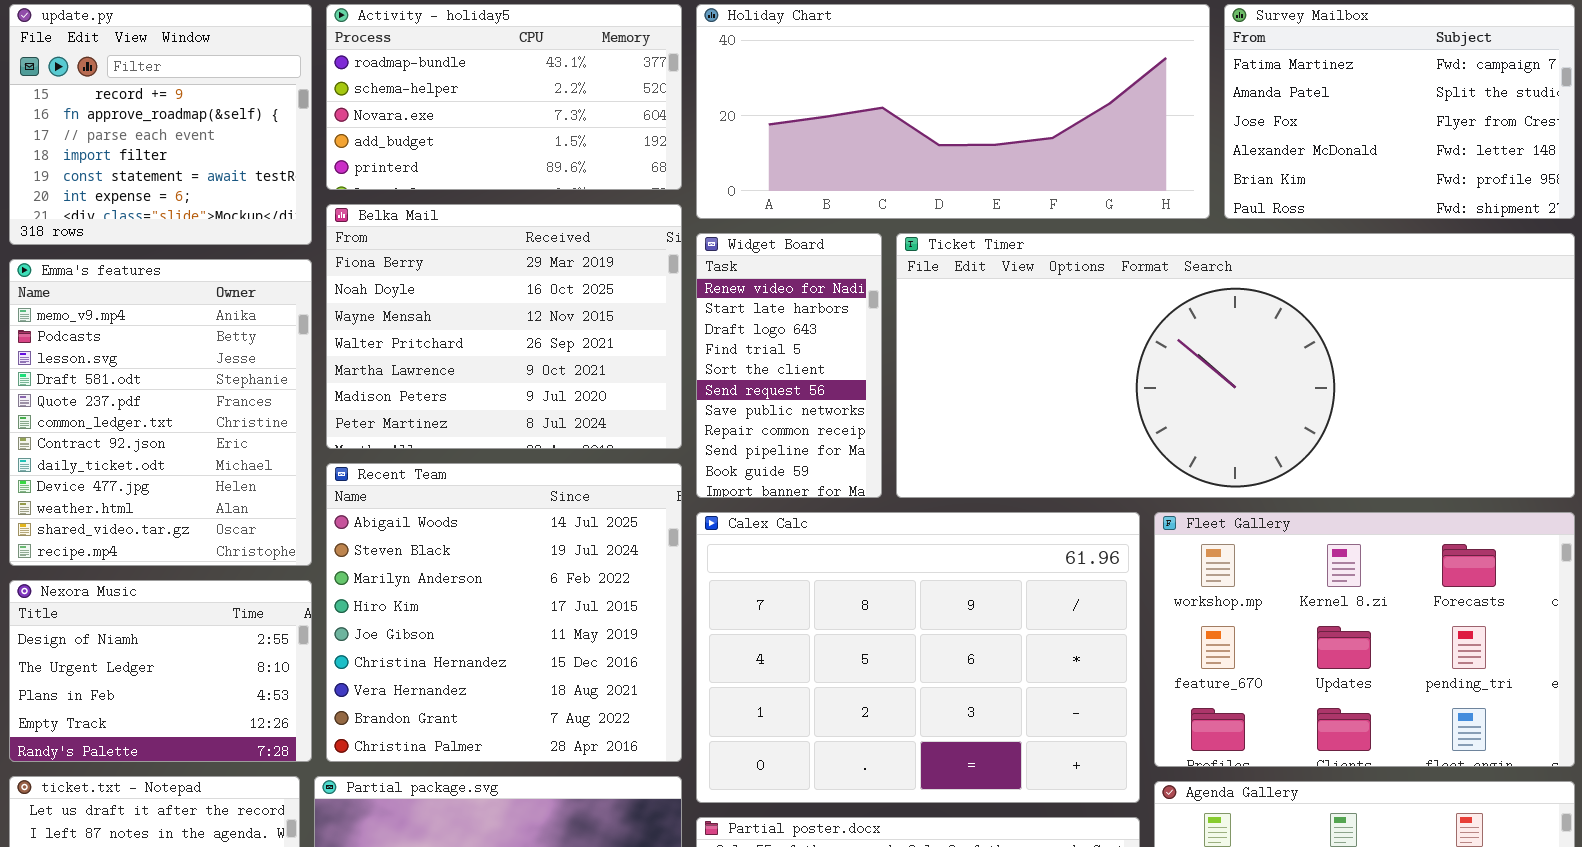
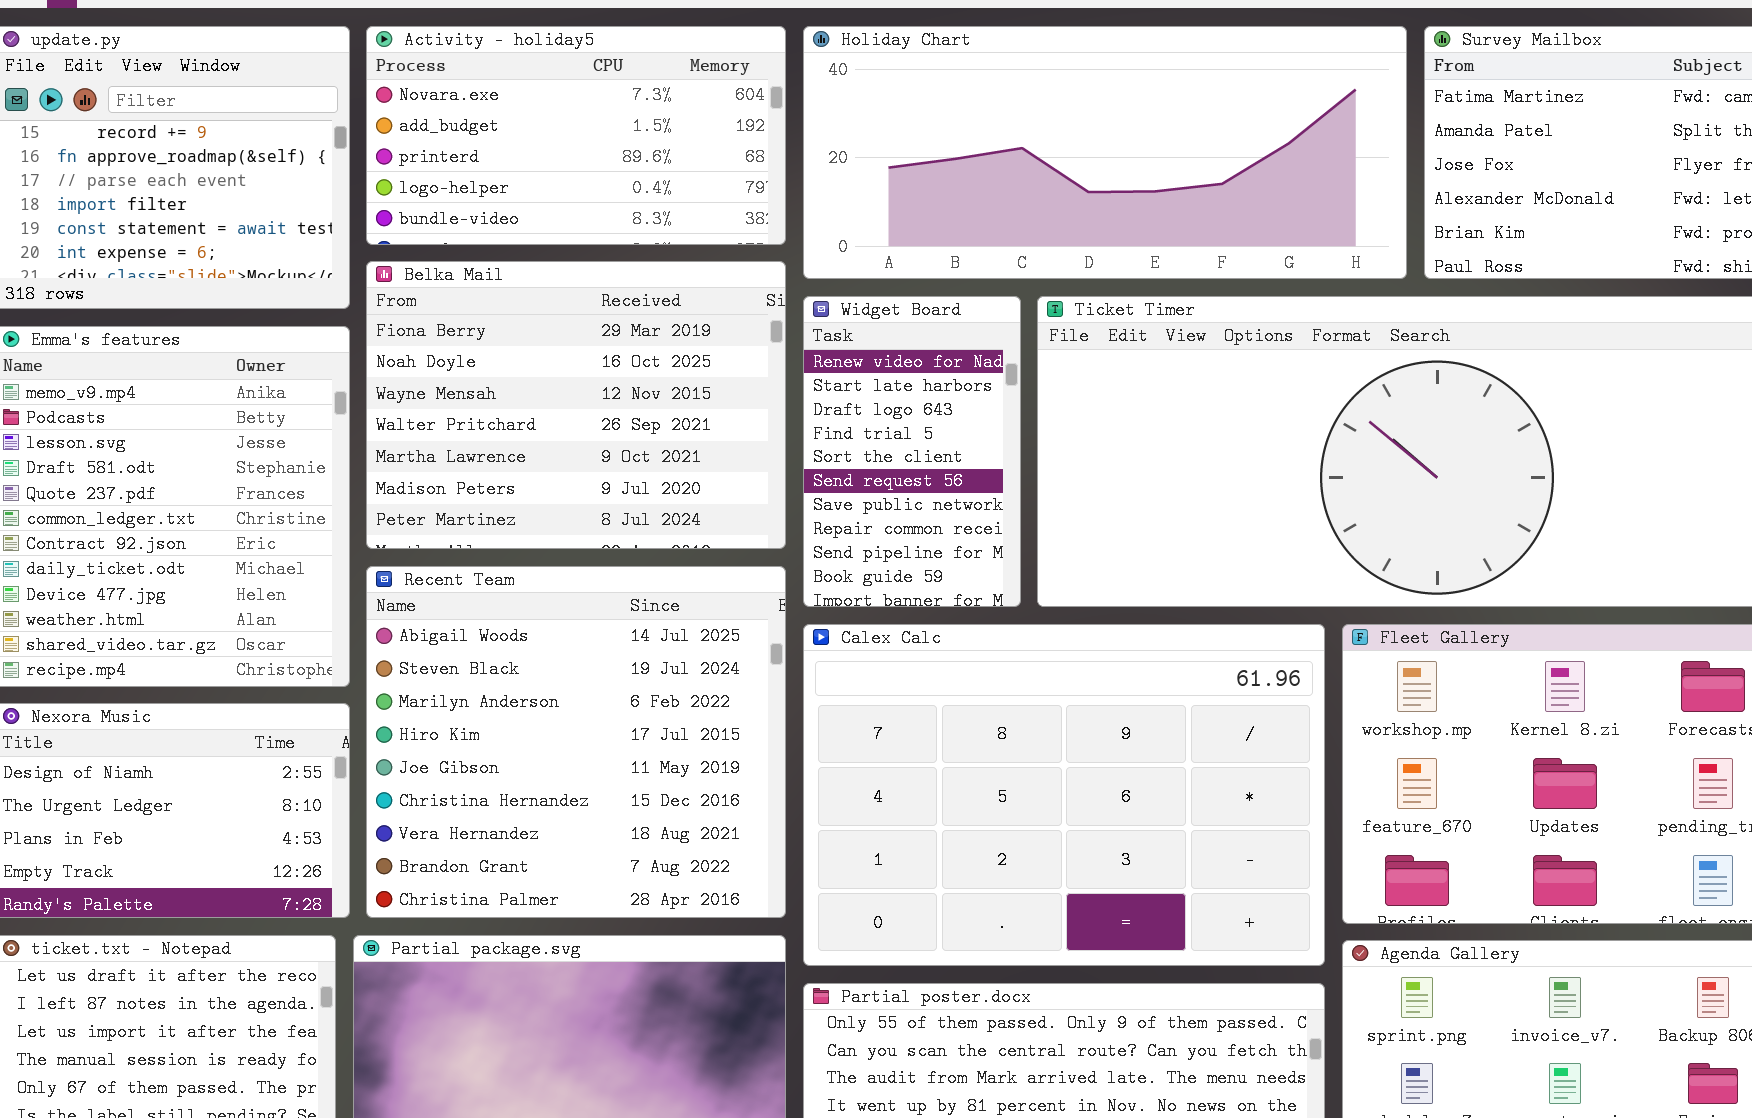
Activity - holiday5: [326,4,682,190] -> [366,26,786,245], scrolled down 2 rows

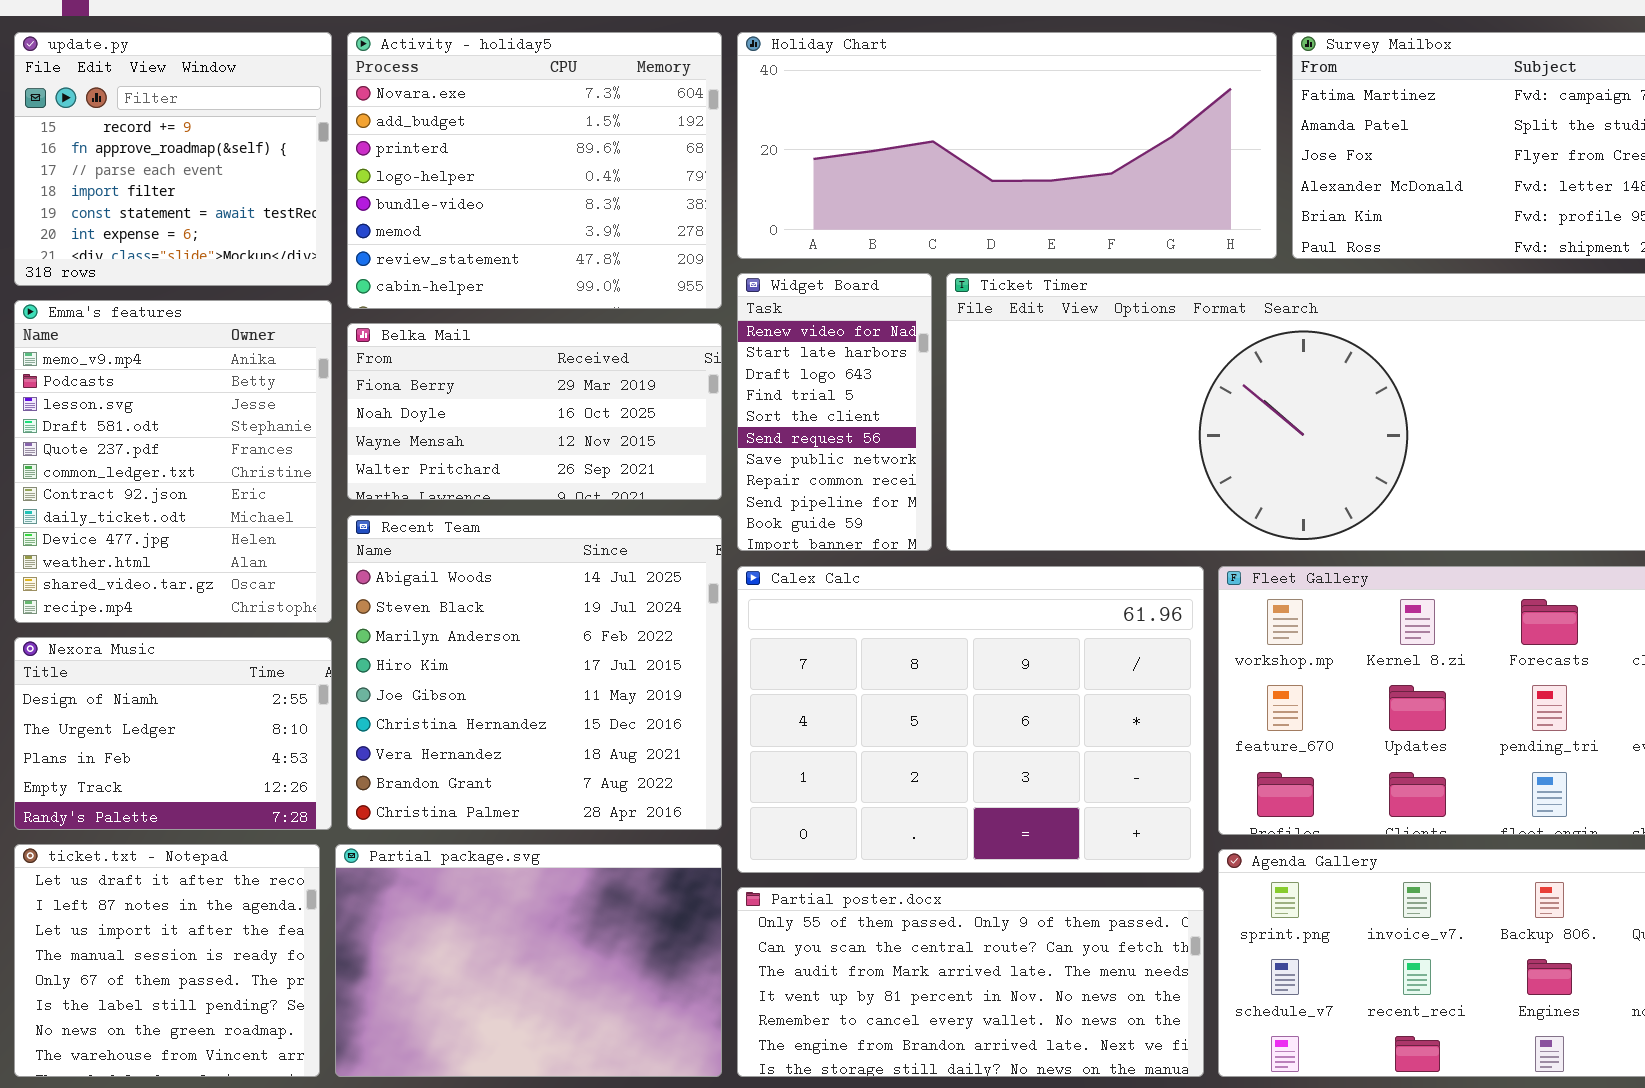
Activity - holiday5: [366,26,786,245] -> [347,32,722,309], resized
Belka Mail: [366,261,786,549] -> [347,323,722,500], resized

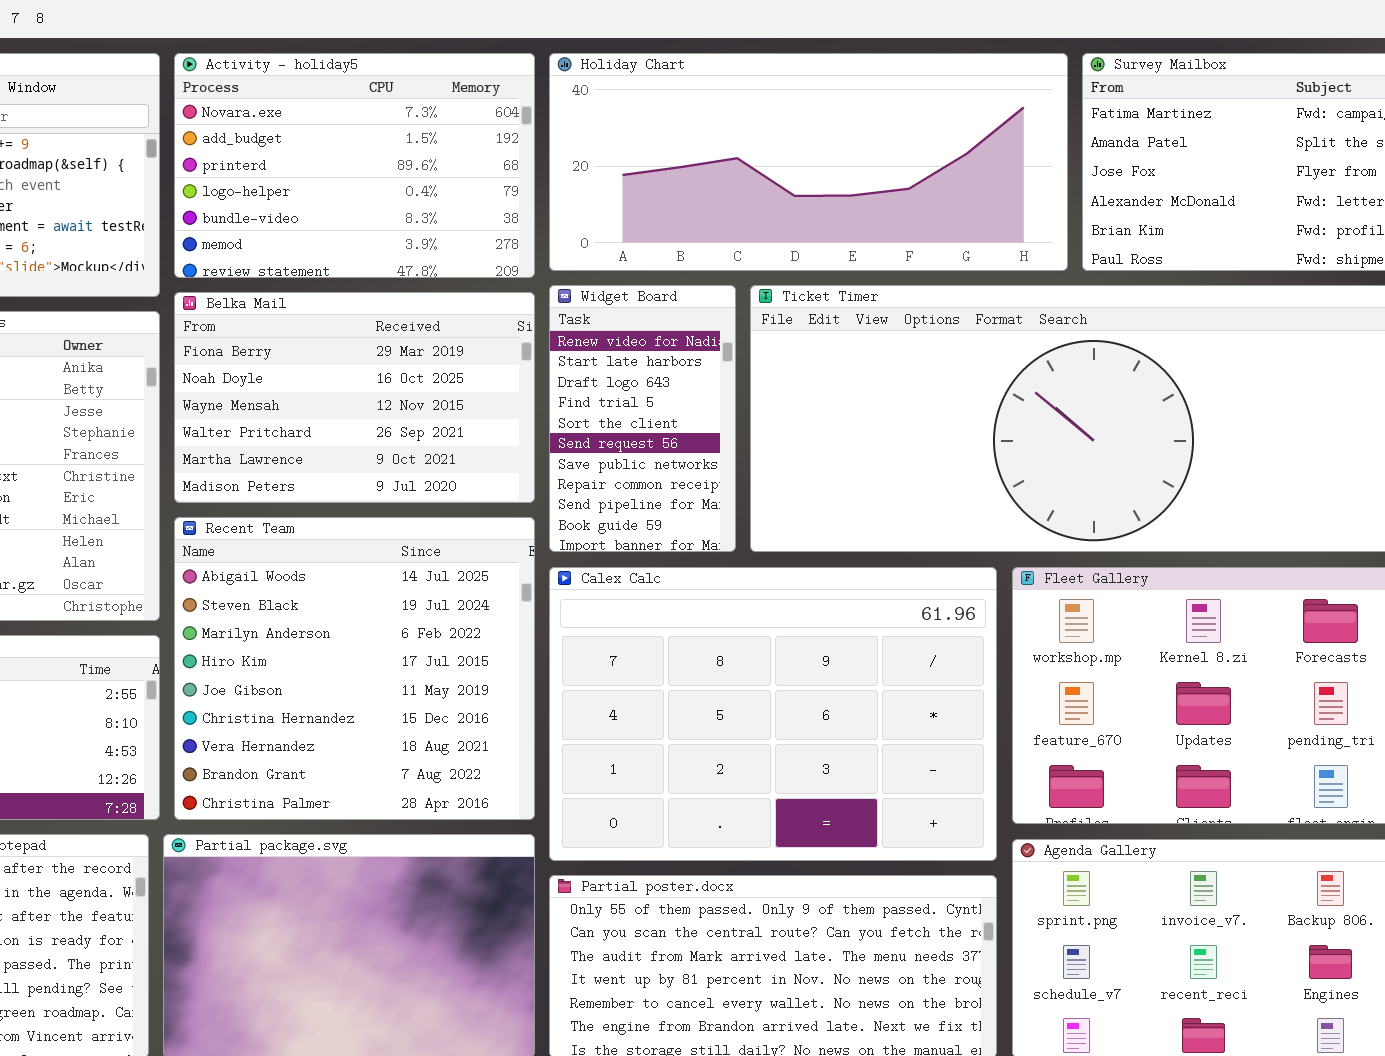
Activity - holiday5: [347,32,722,309] -> [174,53,535,278], resized
Belka Mail: [347,323,722,500] -> [174,292,535,503], resized

